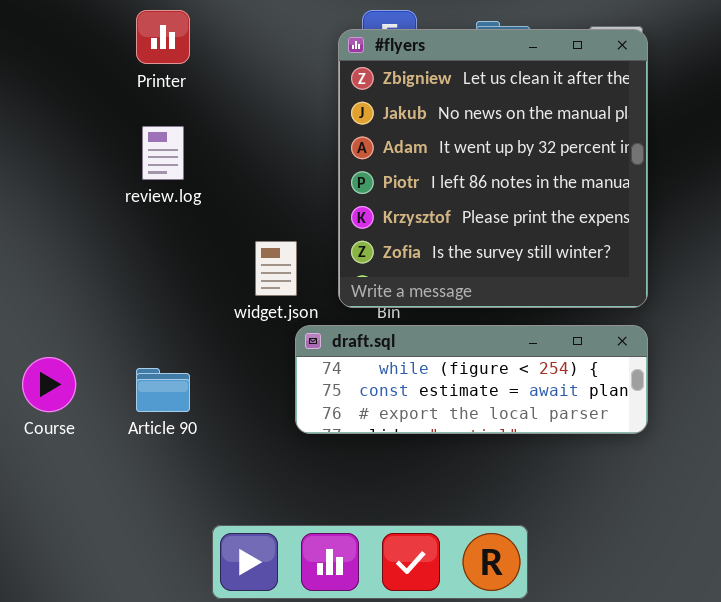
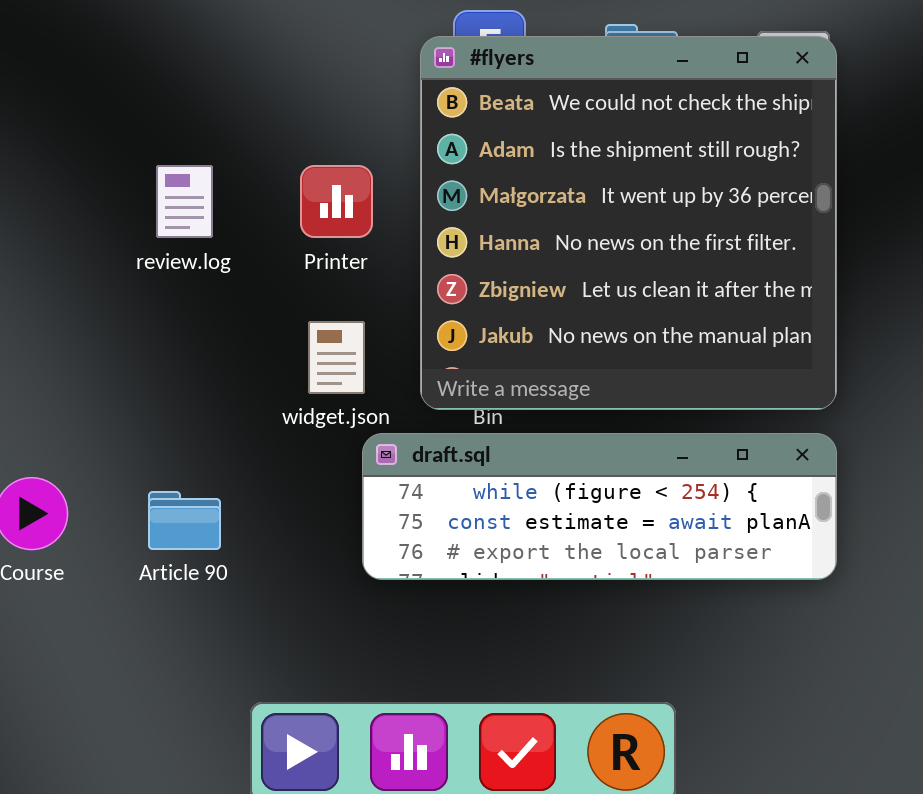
Printer: [136,10,190,64] -> [300,165,373,238], moved
#flyers: [338,29,648,308] -> [420,36,837,410], scrolled up 4 rows

